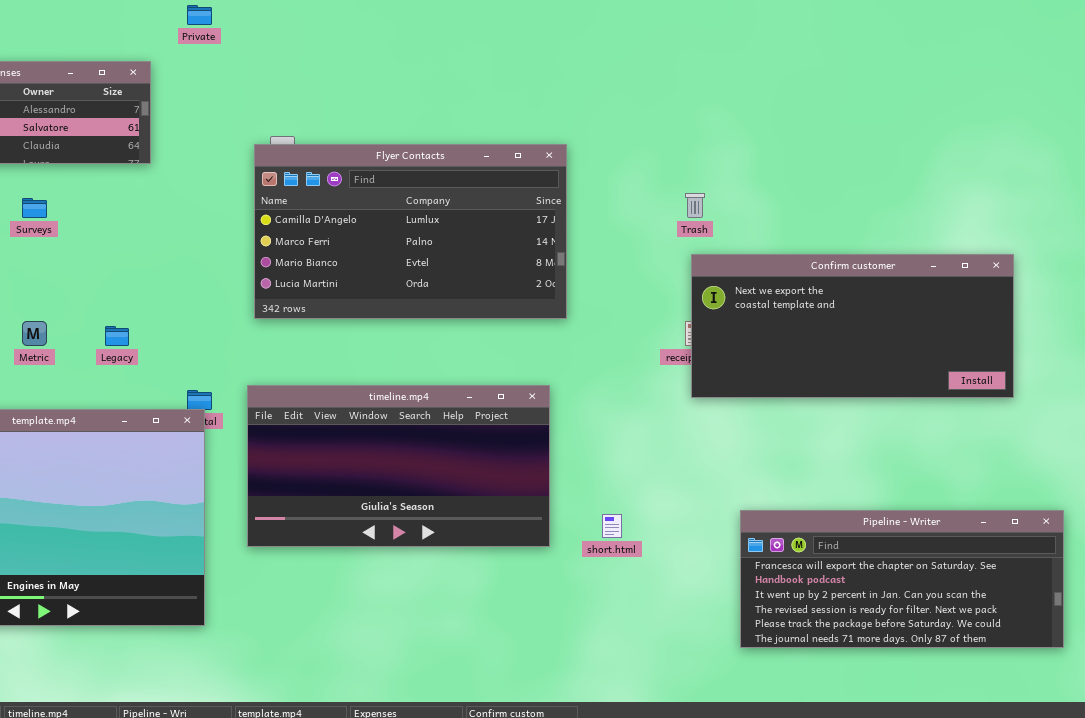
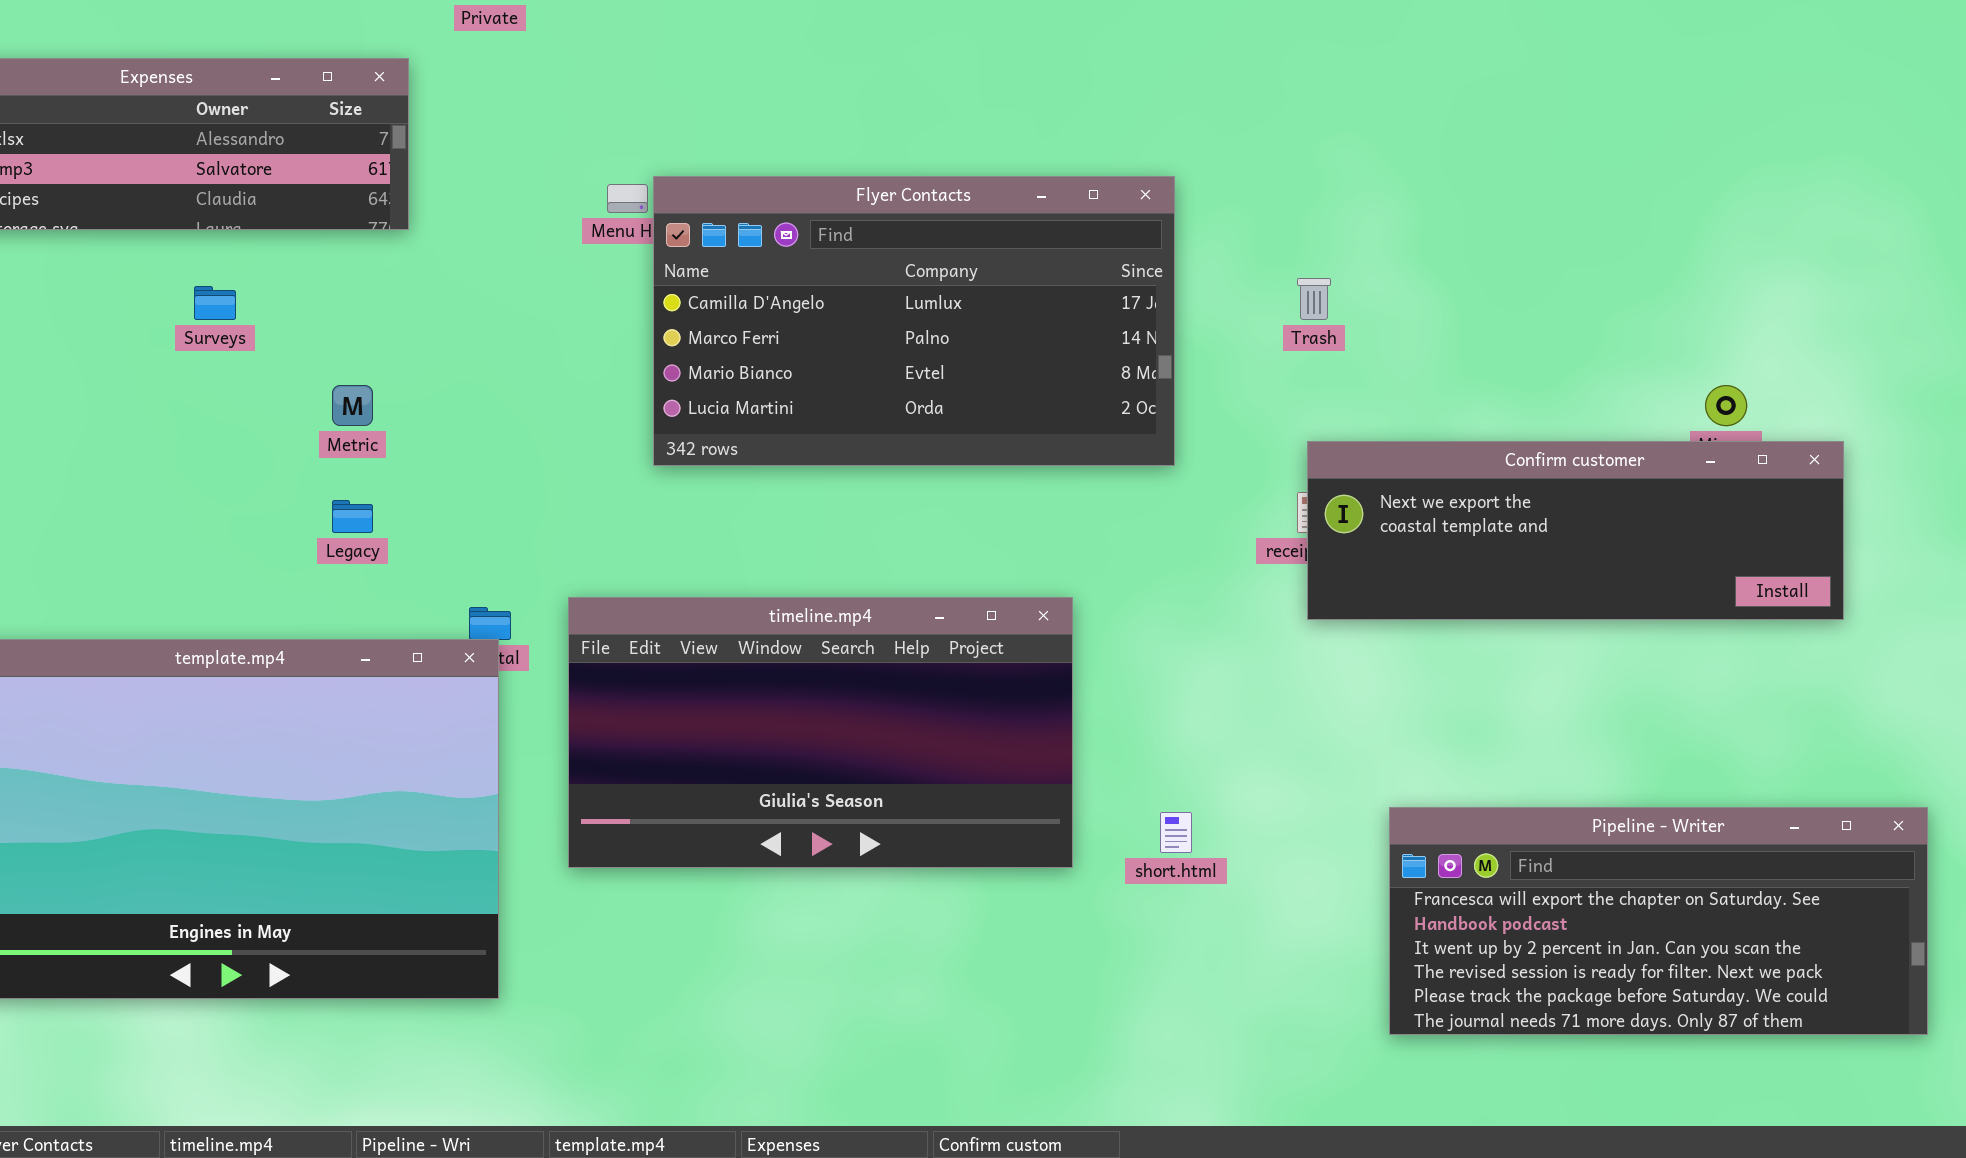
Flyer Contacts: [254,144,567,319] -> [653,176,1175,466], moved
Confirm customer: [691,254,1014,398] -> [1307,441,1844,620], resized
Metric: [22,321,47,346] -> [332,385,373,426], moved

